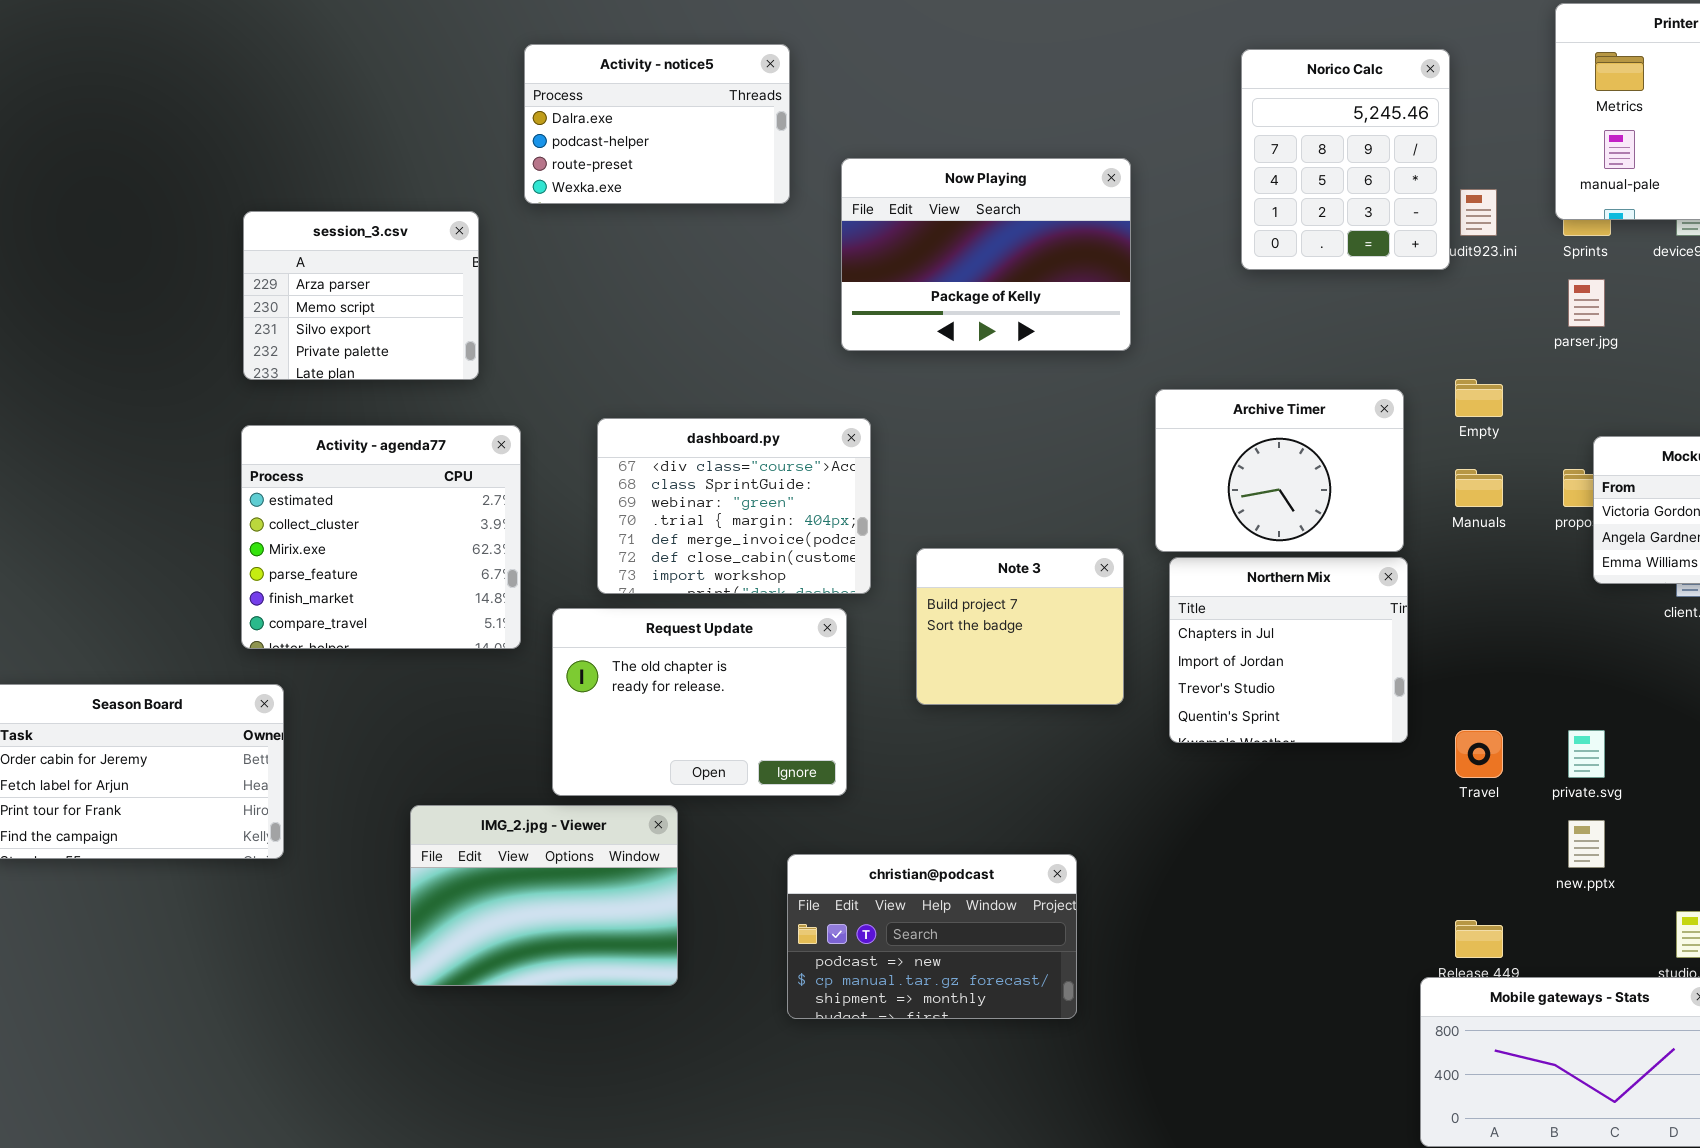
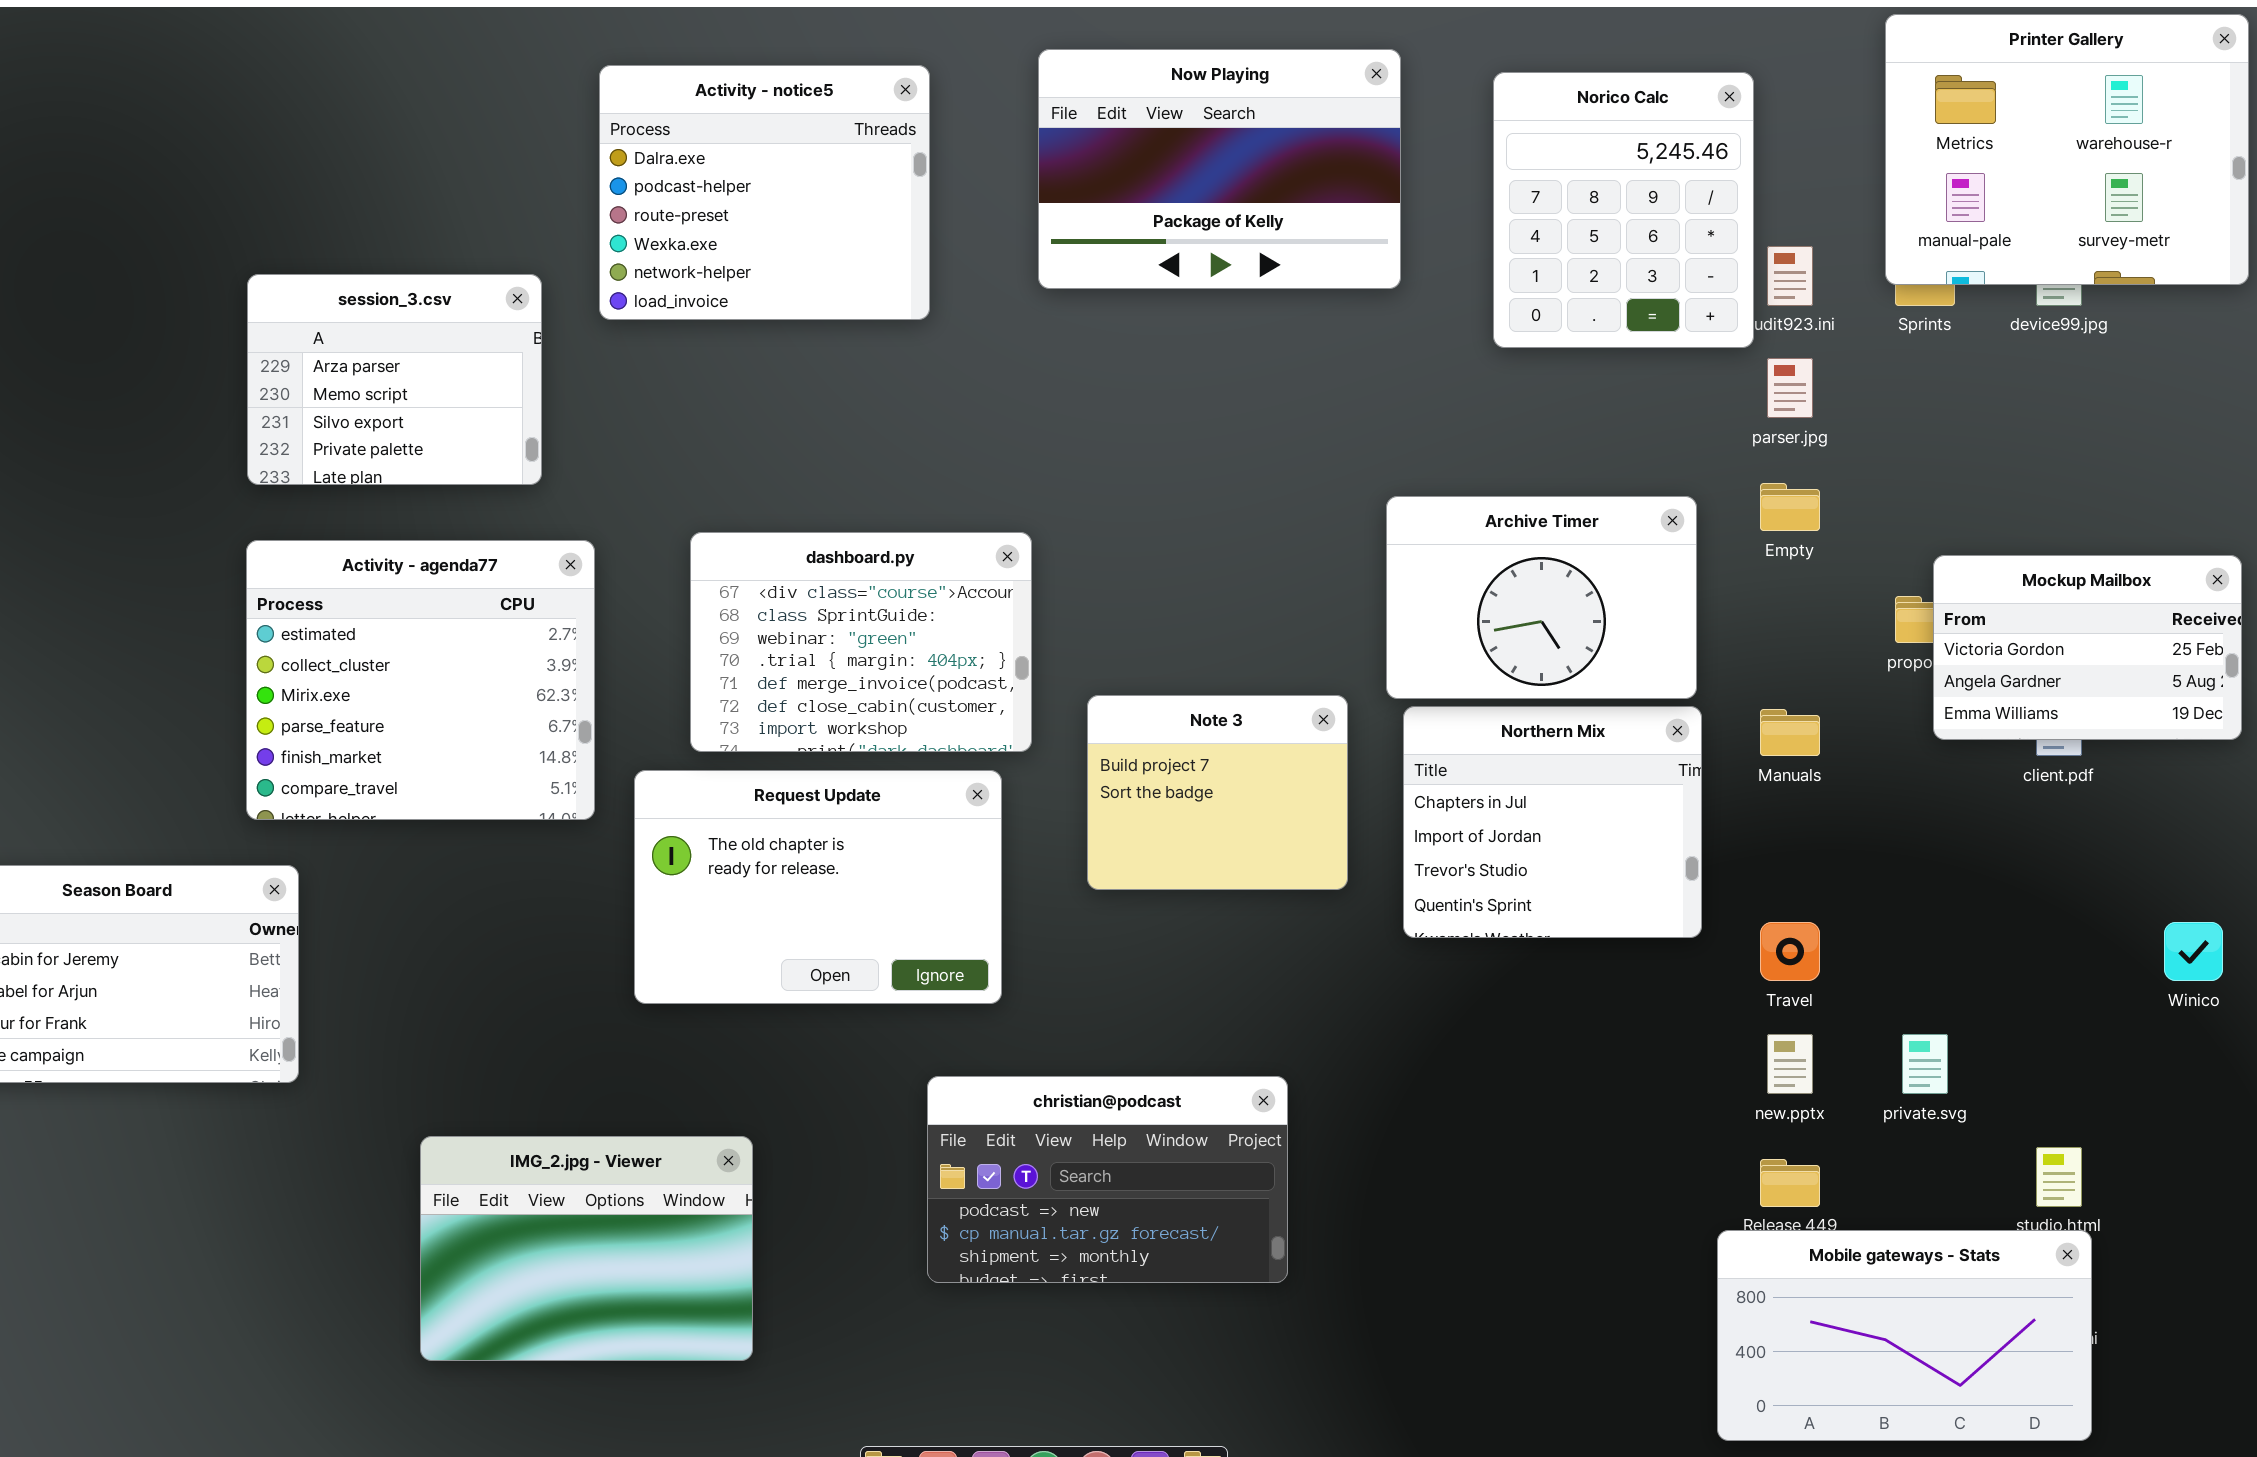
Activity - notice5: [524,44,790,204] -> [599,65,930,320], resized
Now Playing: [841,158,1131,351] -> [1038,49,1401,289], moved
parser.jpg: [1568,279,1605,327] -> [1767,358,1813,418], moved
Manuals: [1455,469,1503,507] -> [1760,709,1820,756], moved
private.svg: [1568,730,1605,778] -> [1902,1034,1948,1094], moved
IMG_2.jpg - Viewer: [410,805,678,986] -> [420,1136,753,1361], moved
new.pptx: [1568,820,1605,868] -> [1767,1034,1813,1094], moved

